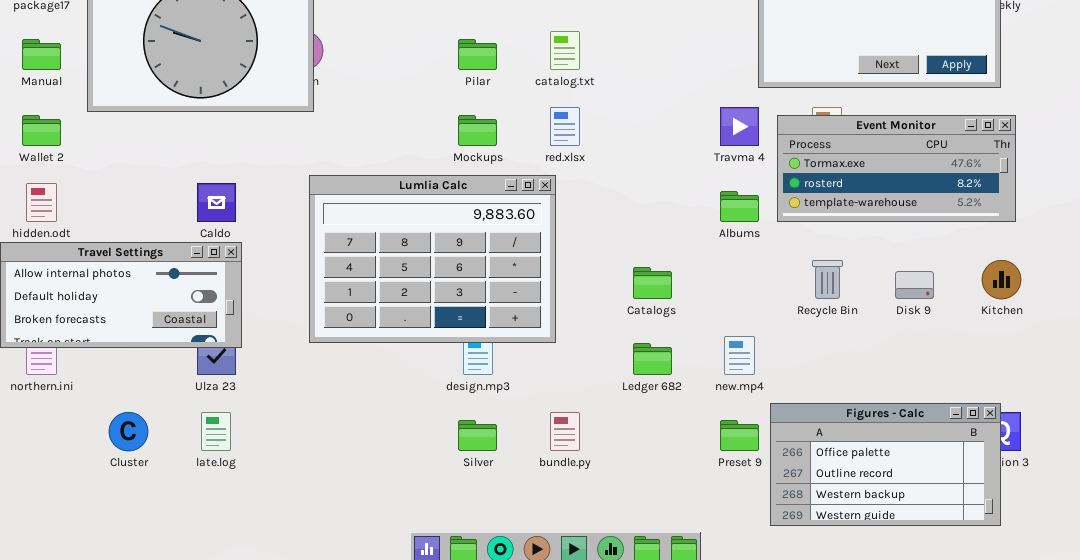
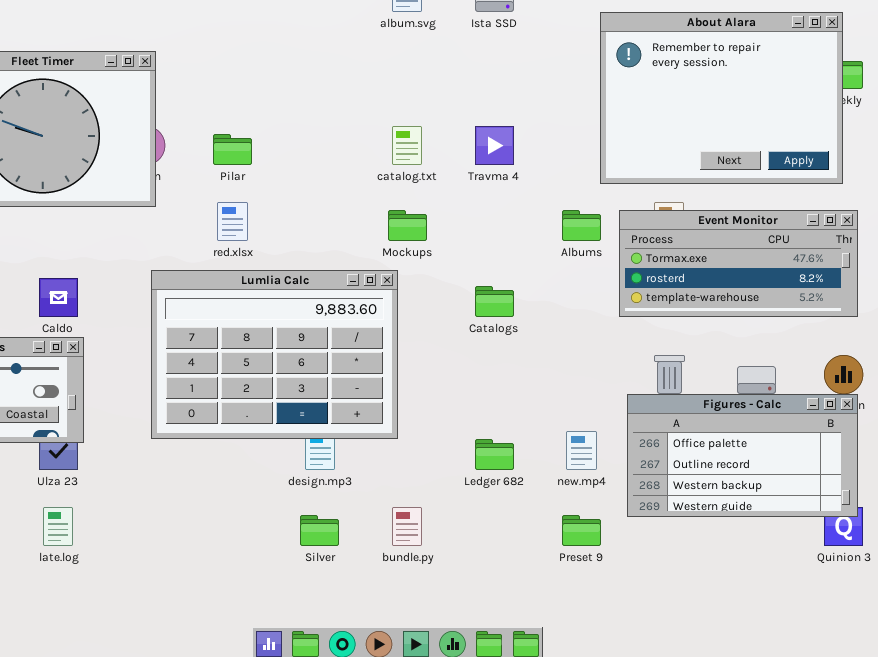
Pilar: [458,39,497,70] -> [213,134,252,165], moved
red.xlsx: [550,107,580,146] -> [217,202,248,241], moved
Travma 4: [720,107,759,146] -> [475,126,514,165], moved
Mockups: [458,115,497,146] -> [388,210,427,241], moved
Albums: [720,191,759,222] -> [562,210,601,241], moved
Catalogs: [633,267,672,299] -> [475,286,514,317], moved
Figures - Calc: [770,403,1001,526] -> [627,394,858,517], moved

